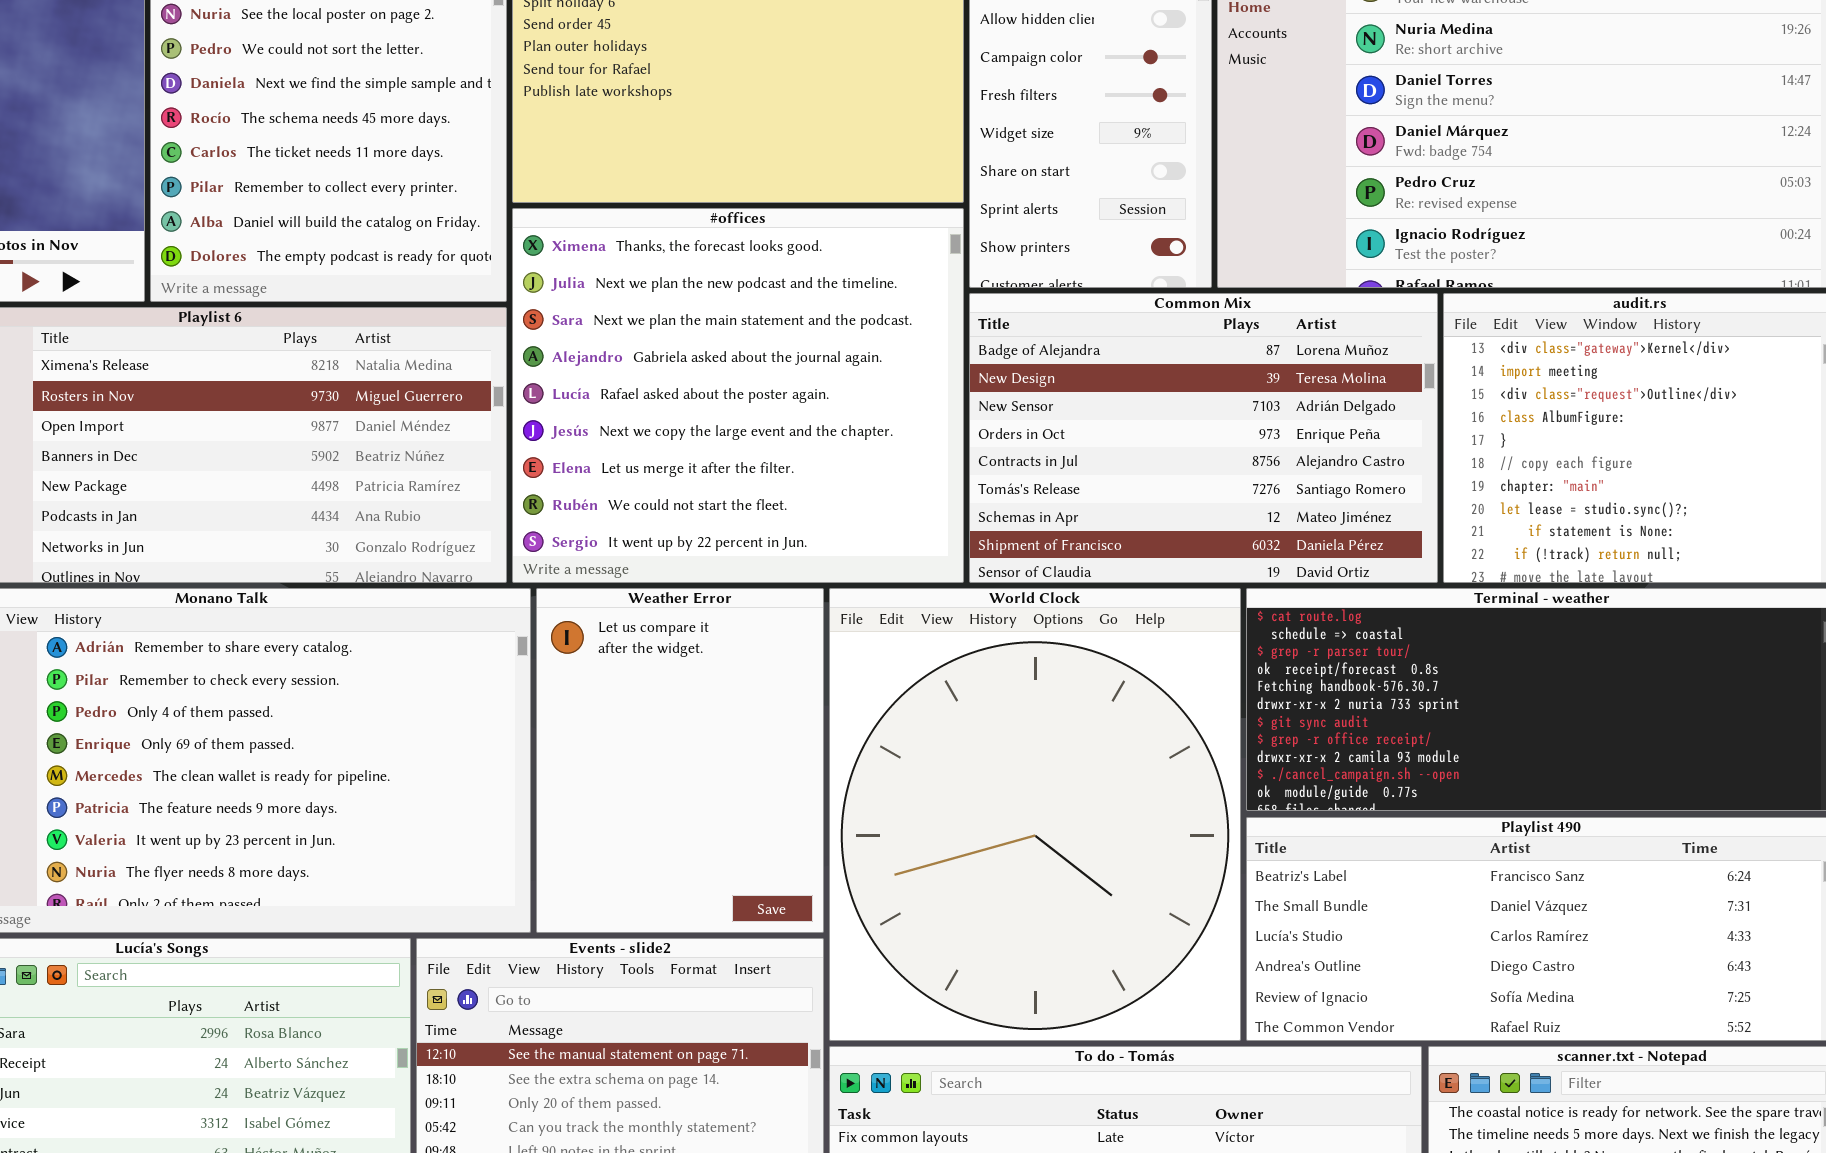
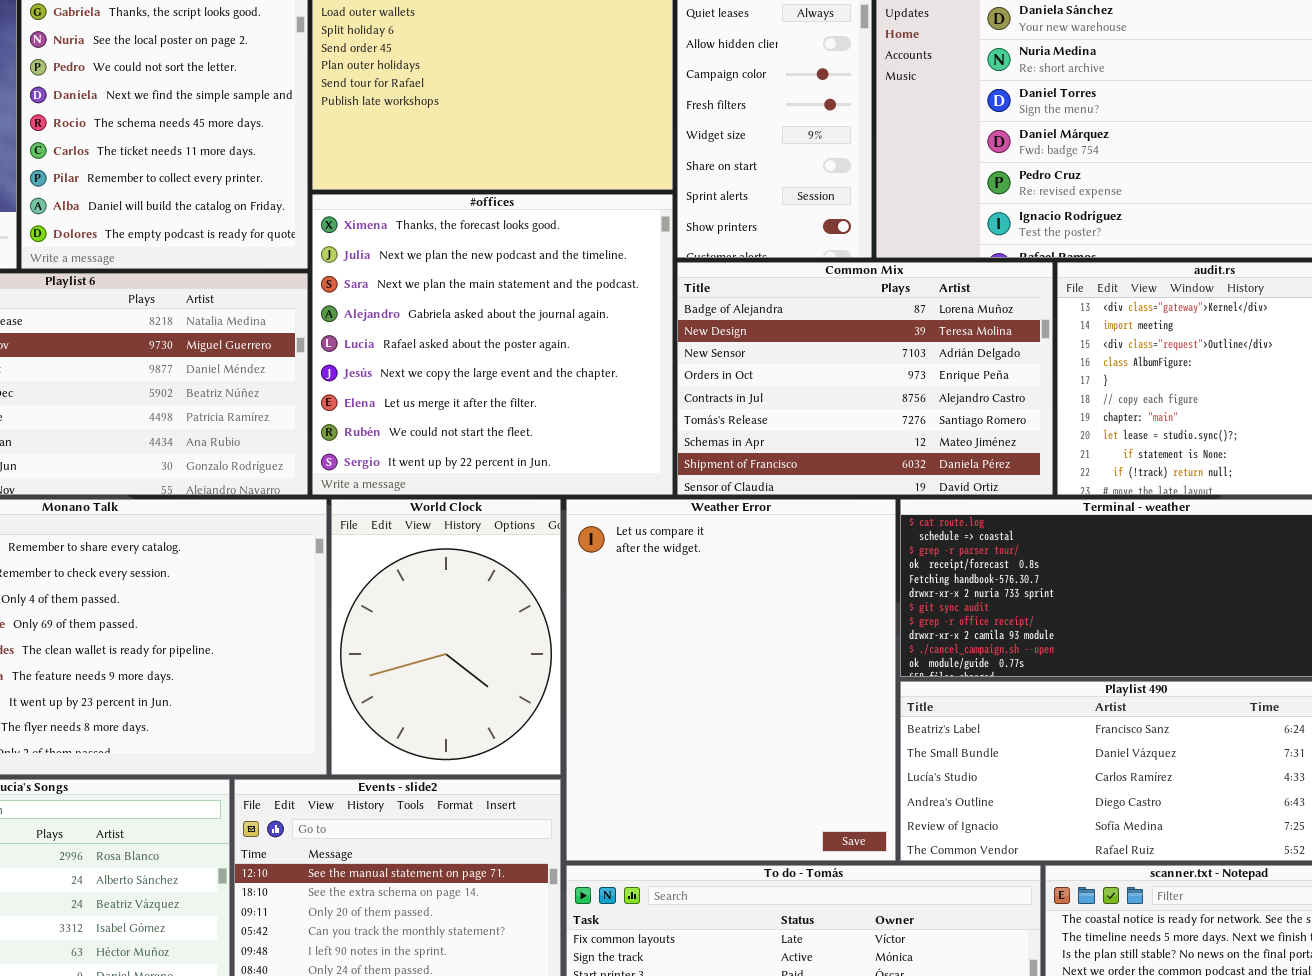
Weather Error: [536,588,824,933] -> [566,499,896,861], moved, resized
World Clock: [829,588,1241,1041] -> [331,499,561,775], moved, resized

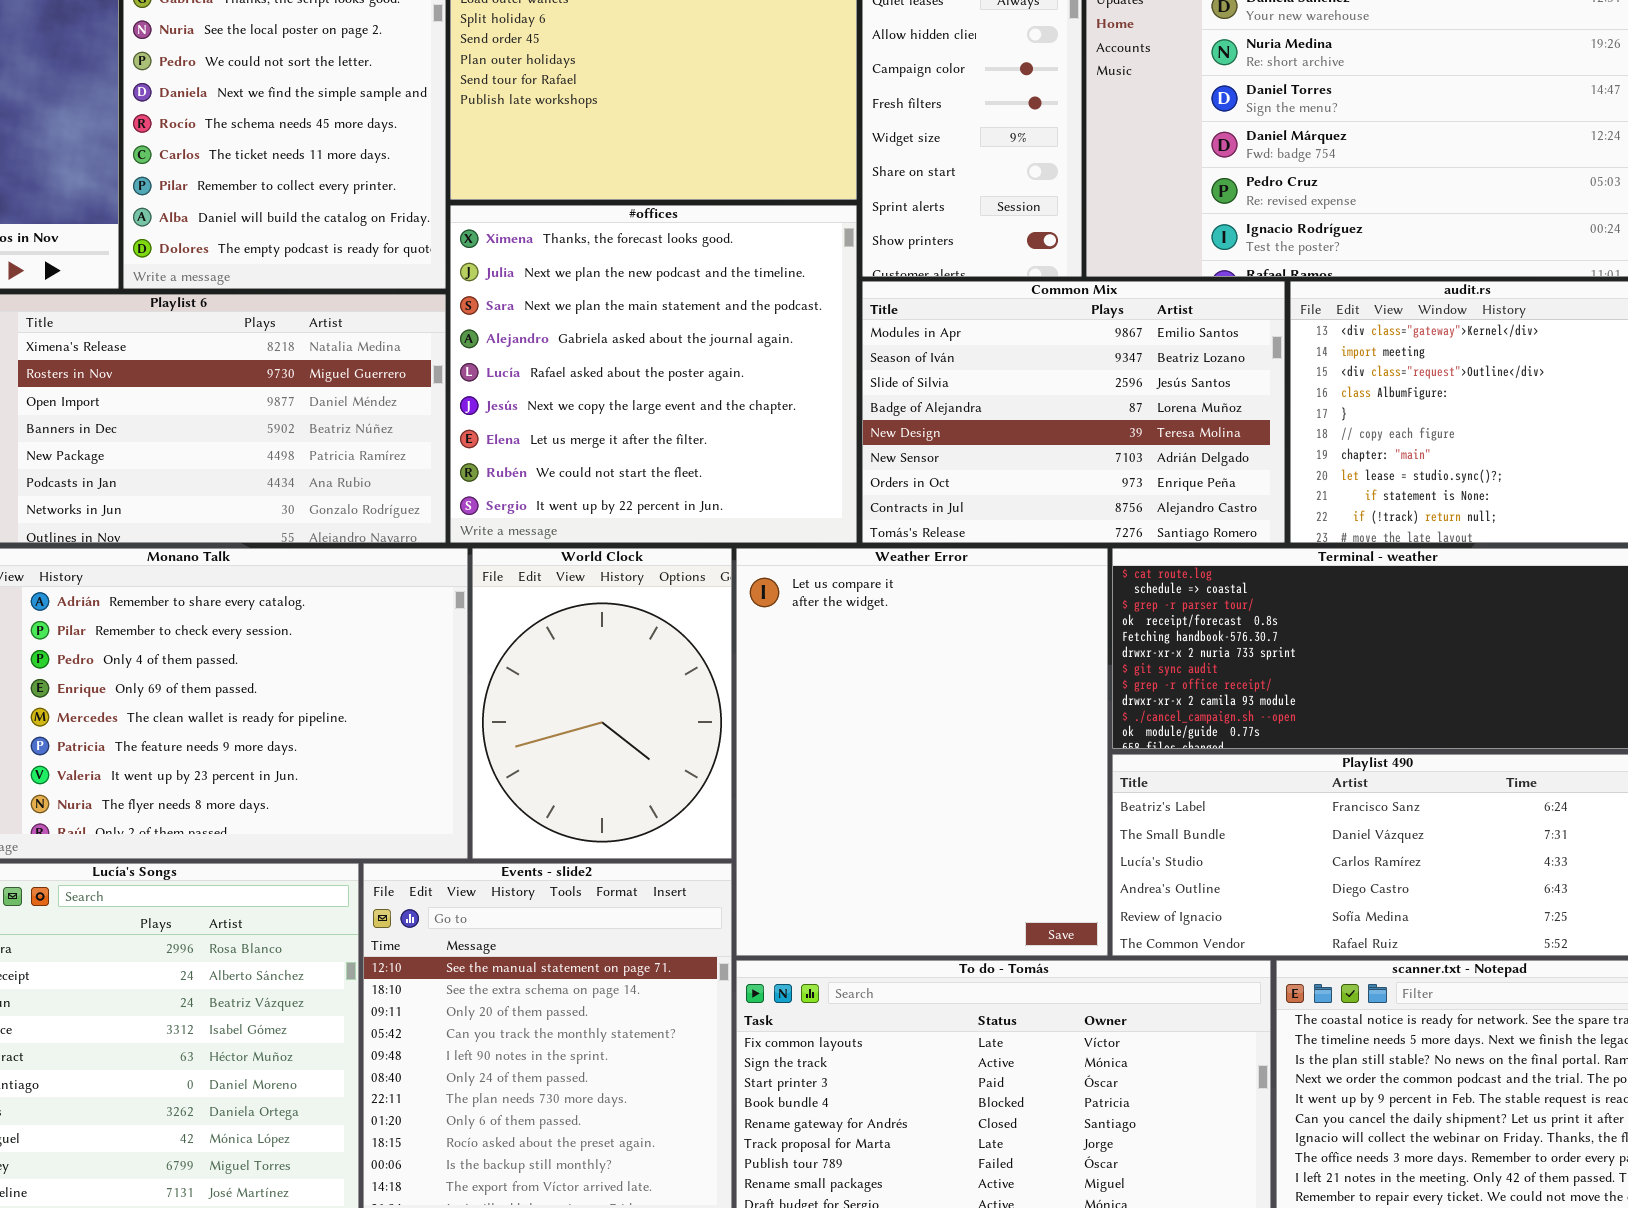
Common Mix: [677,262,1053,495] -> [862,281,1285,543], scrolled up 3 rows

